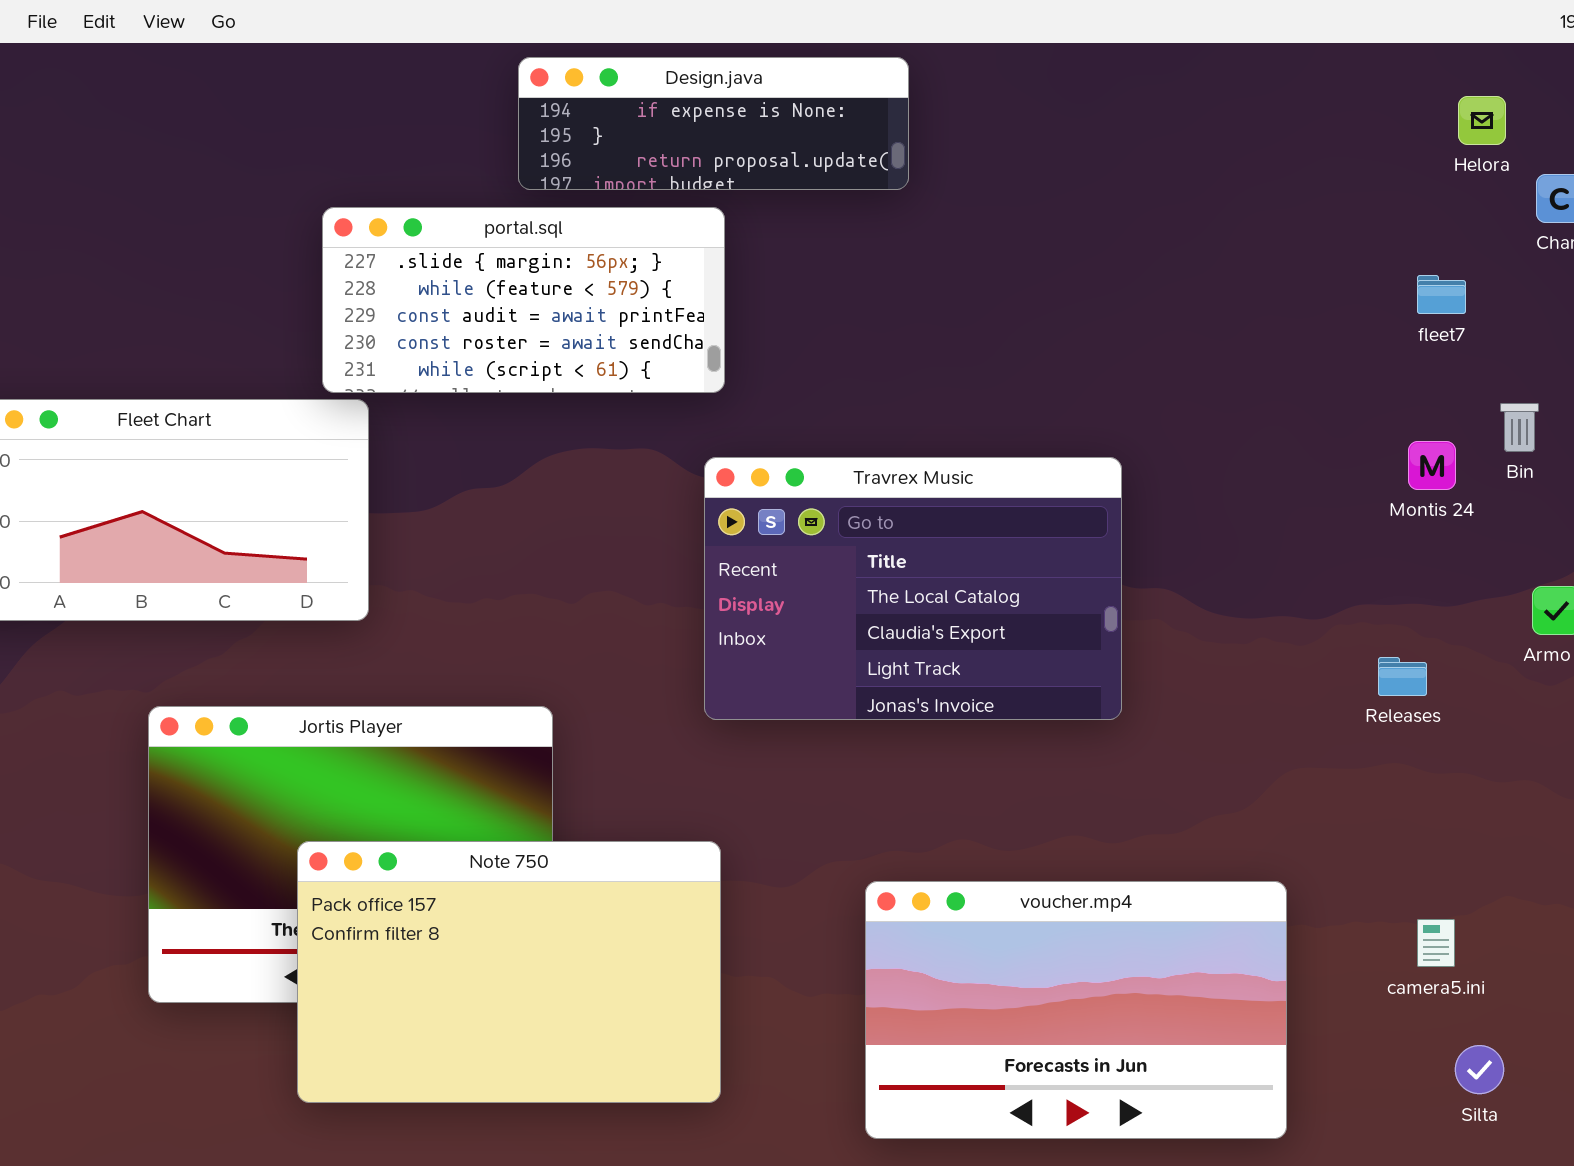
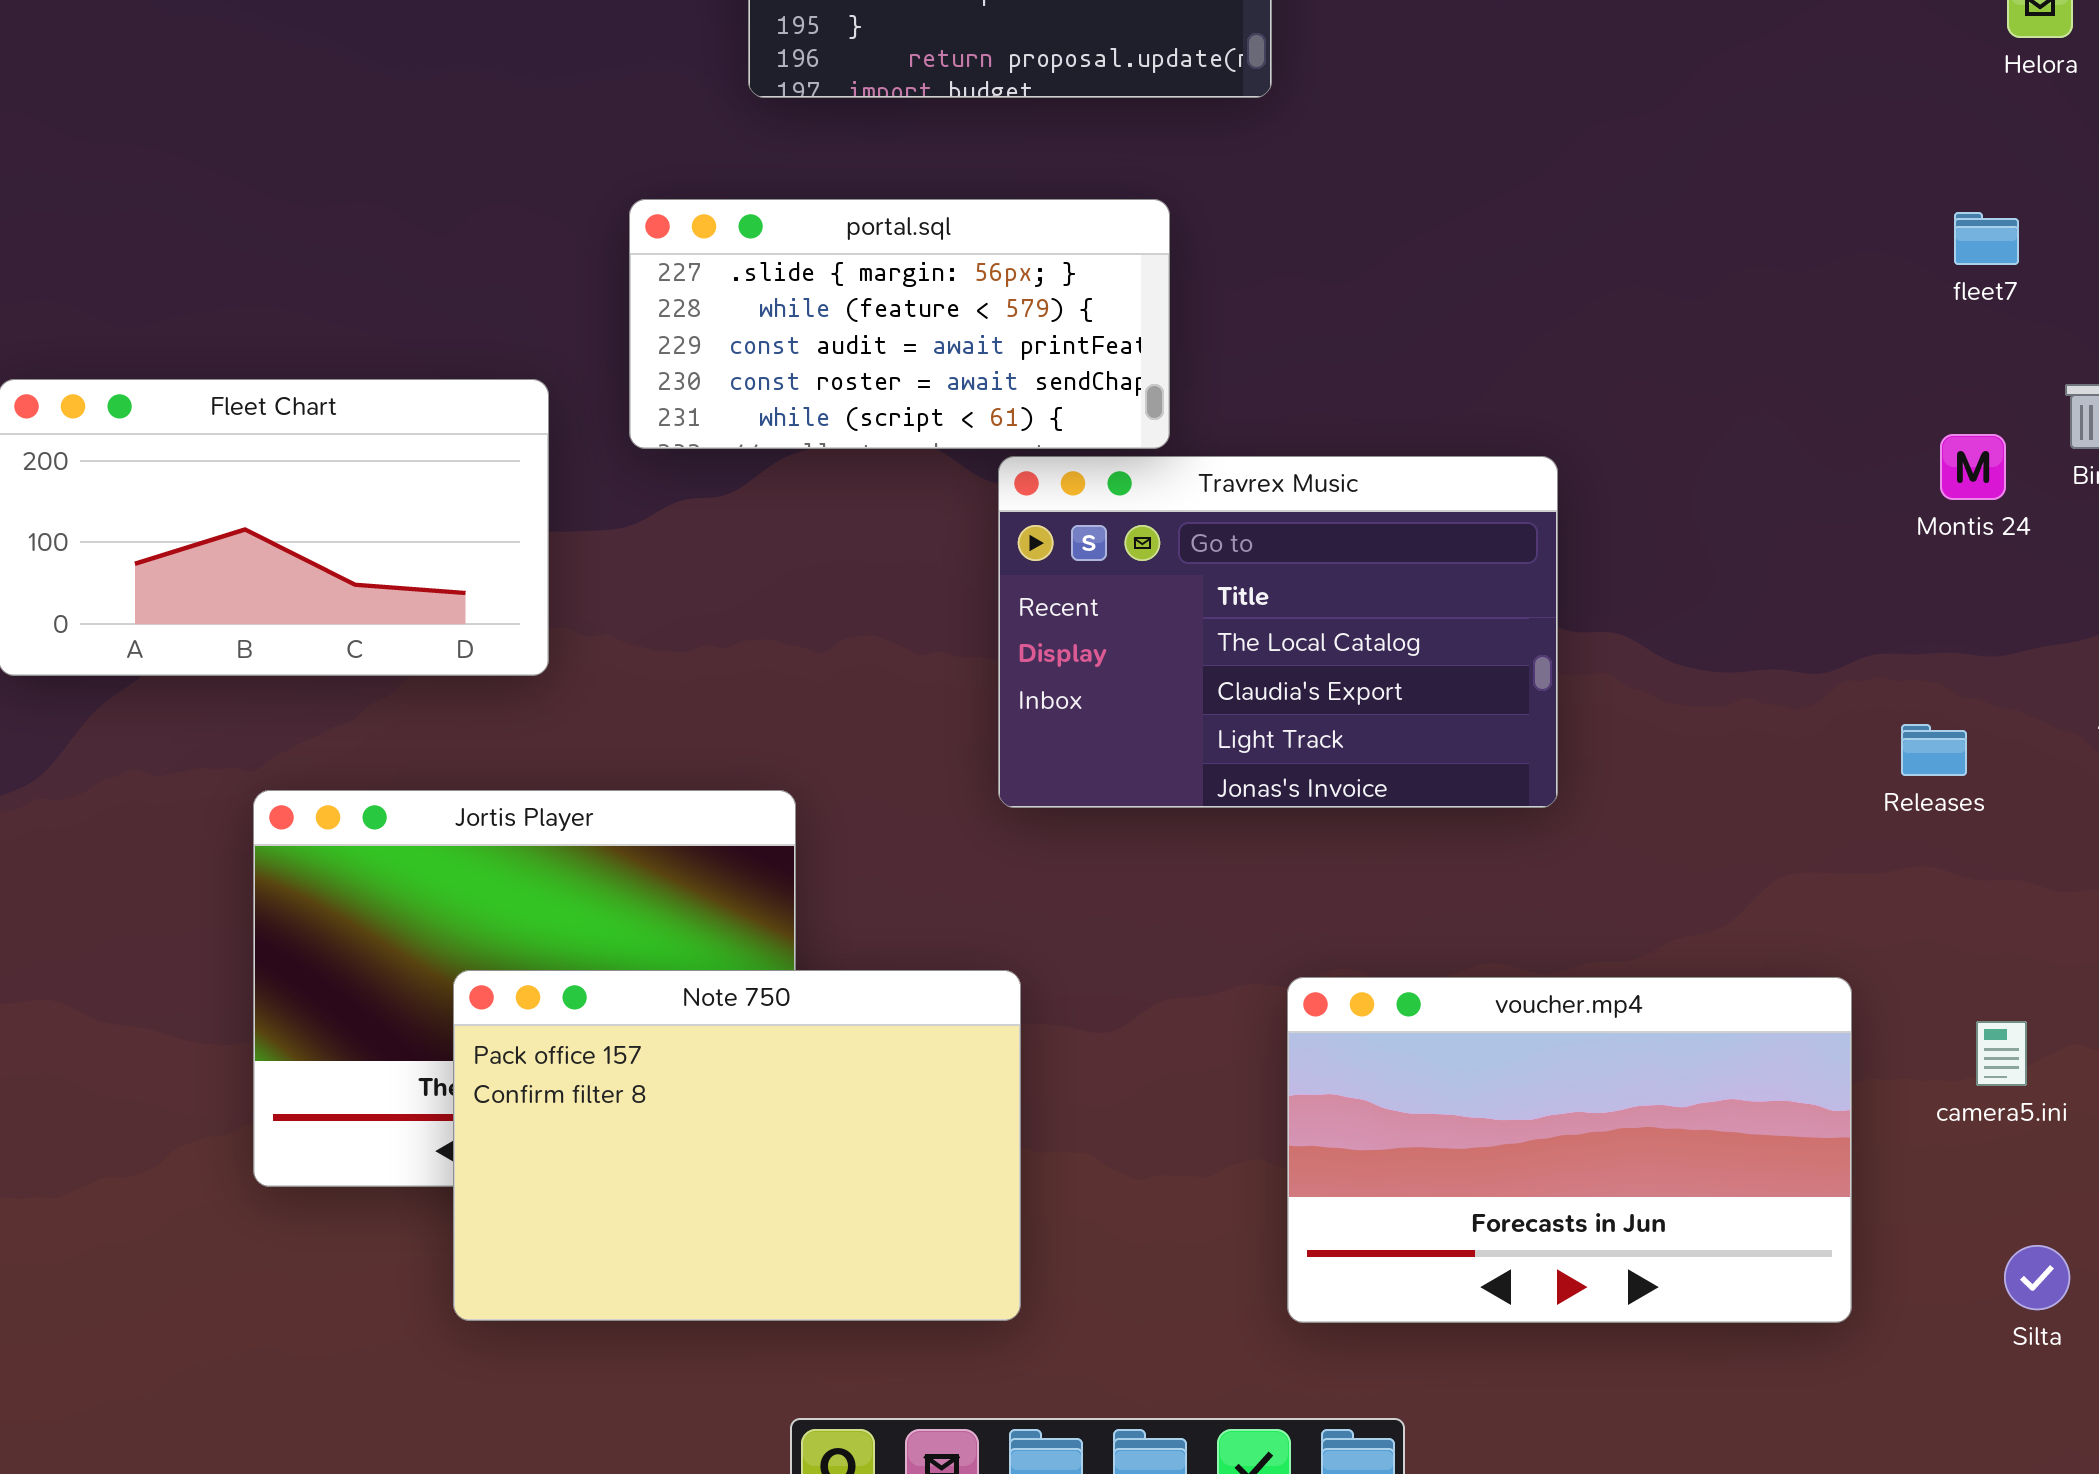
portal.sql: [322,207,725,393] -> [629,199,1170,449], moved
voucher.mp4: [865,881,1287,1139] -> [1287,977,1852,1323], moved
camera5.ini: [1417,919,1455,967] -> [1976,1021,2027,1086], moved

